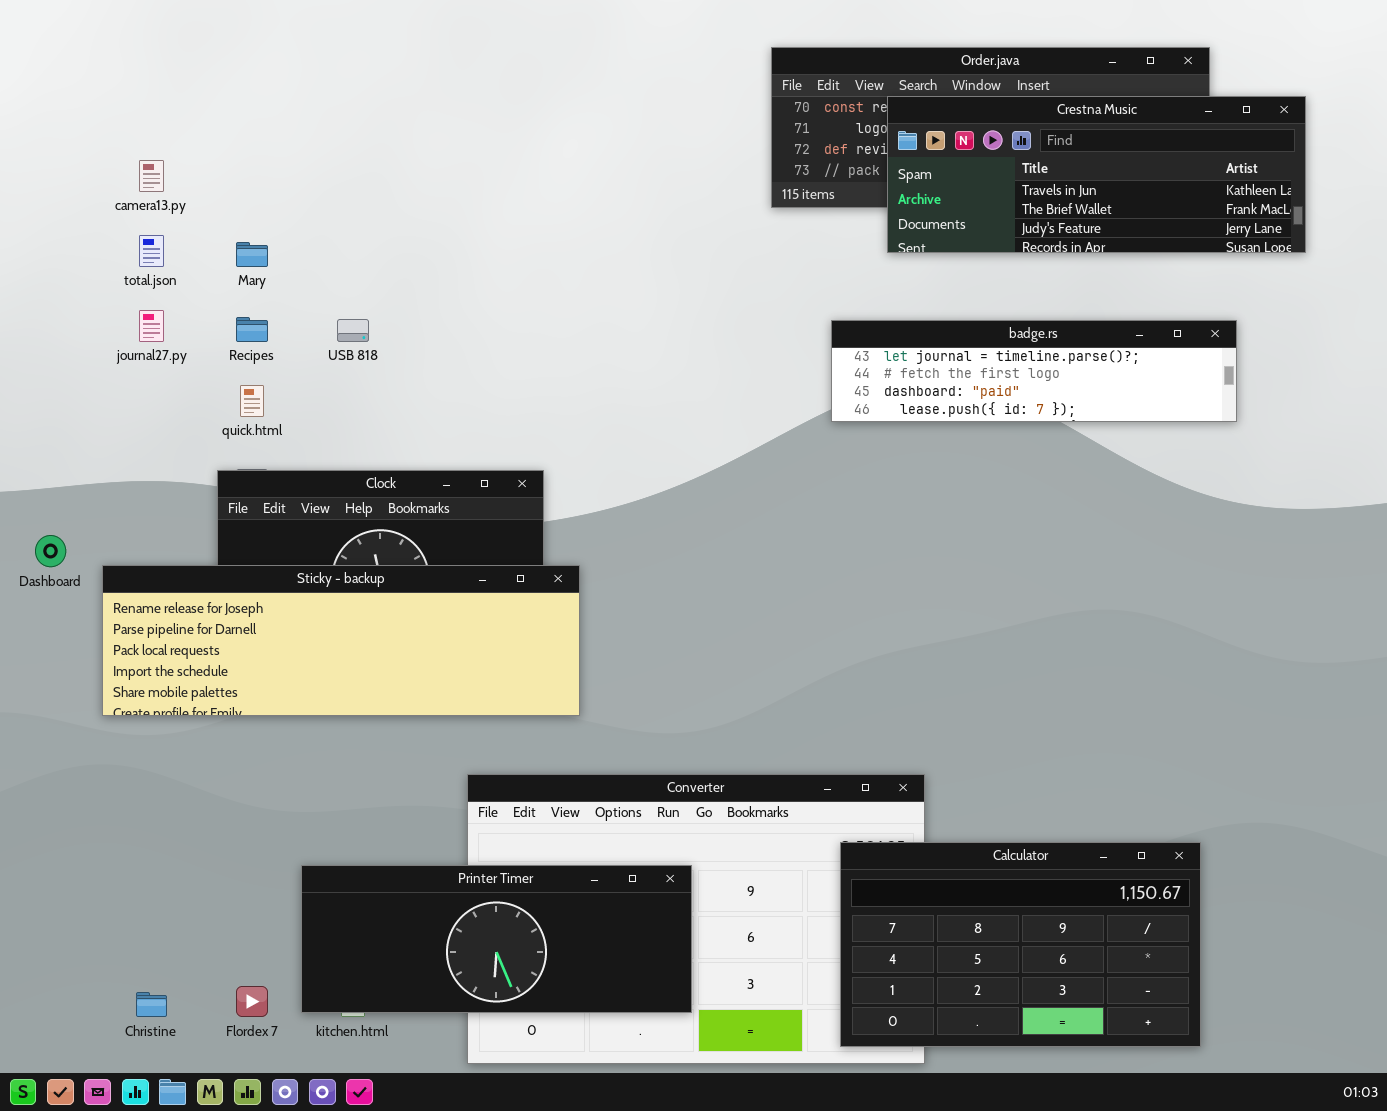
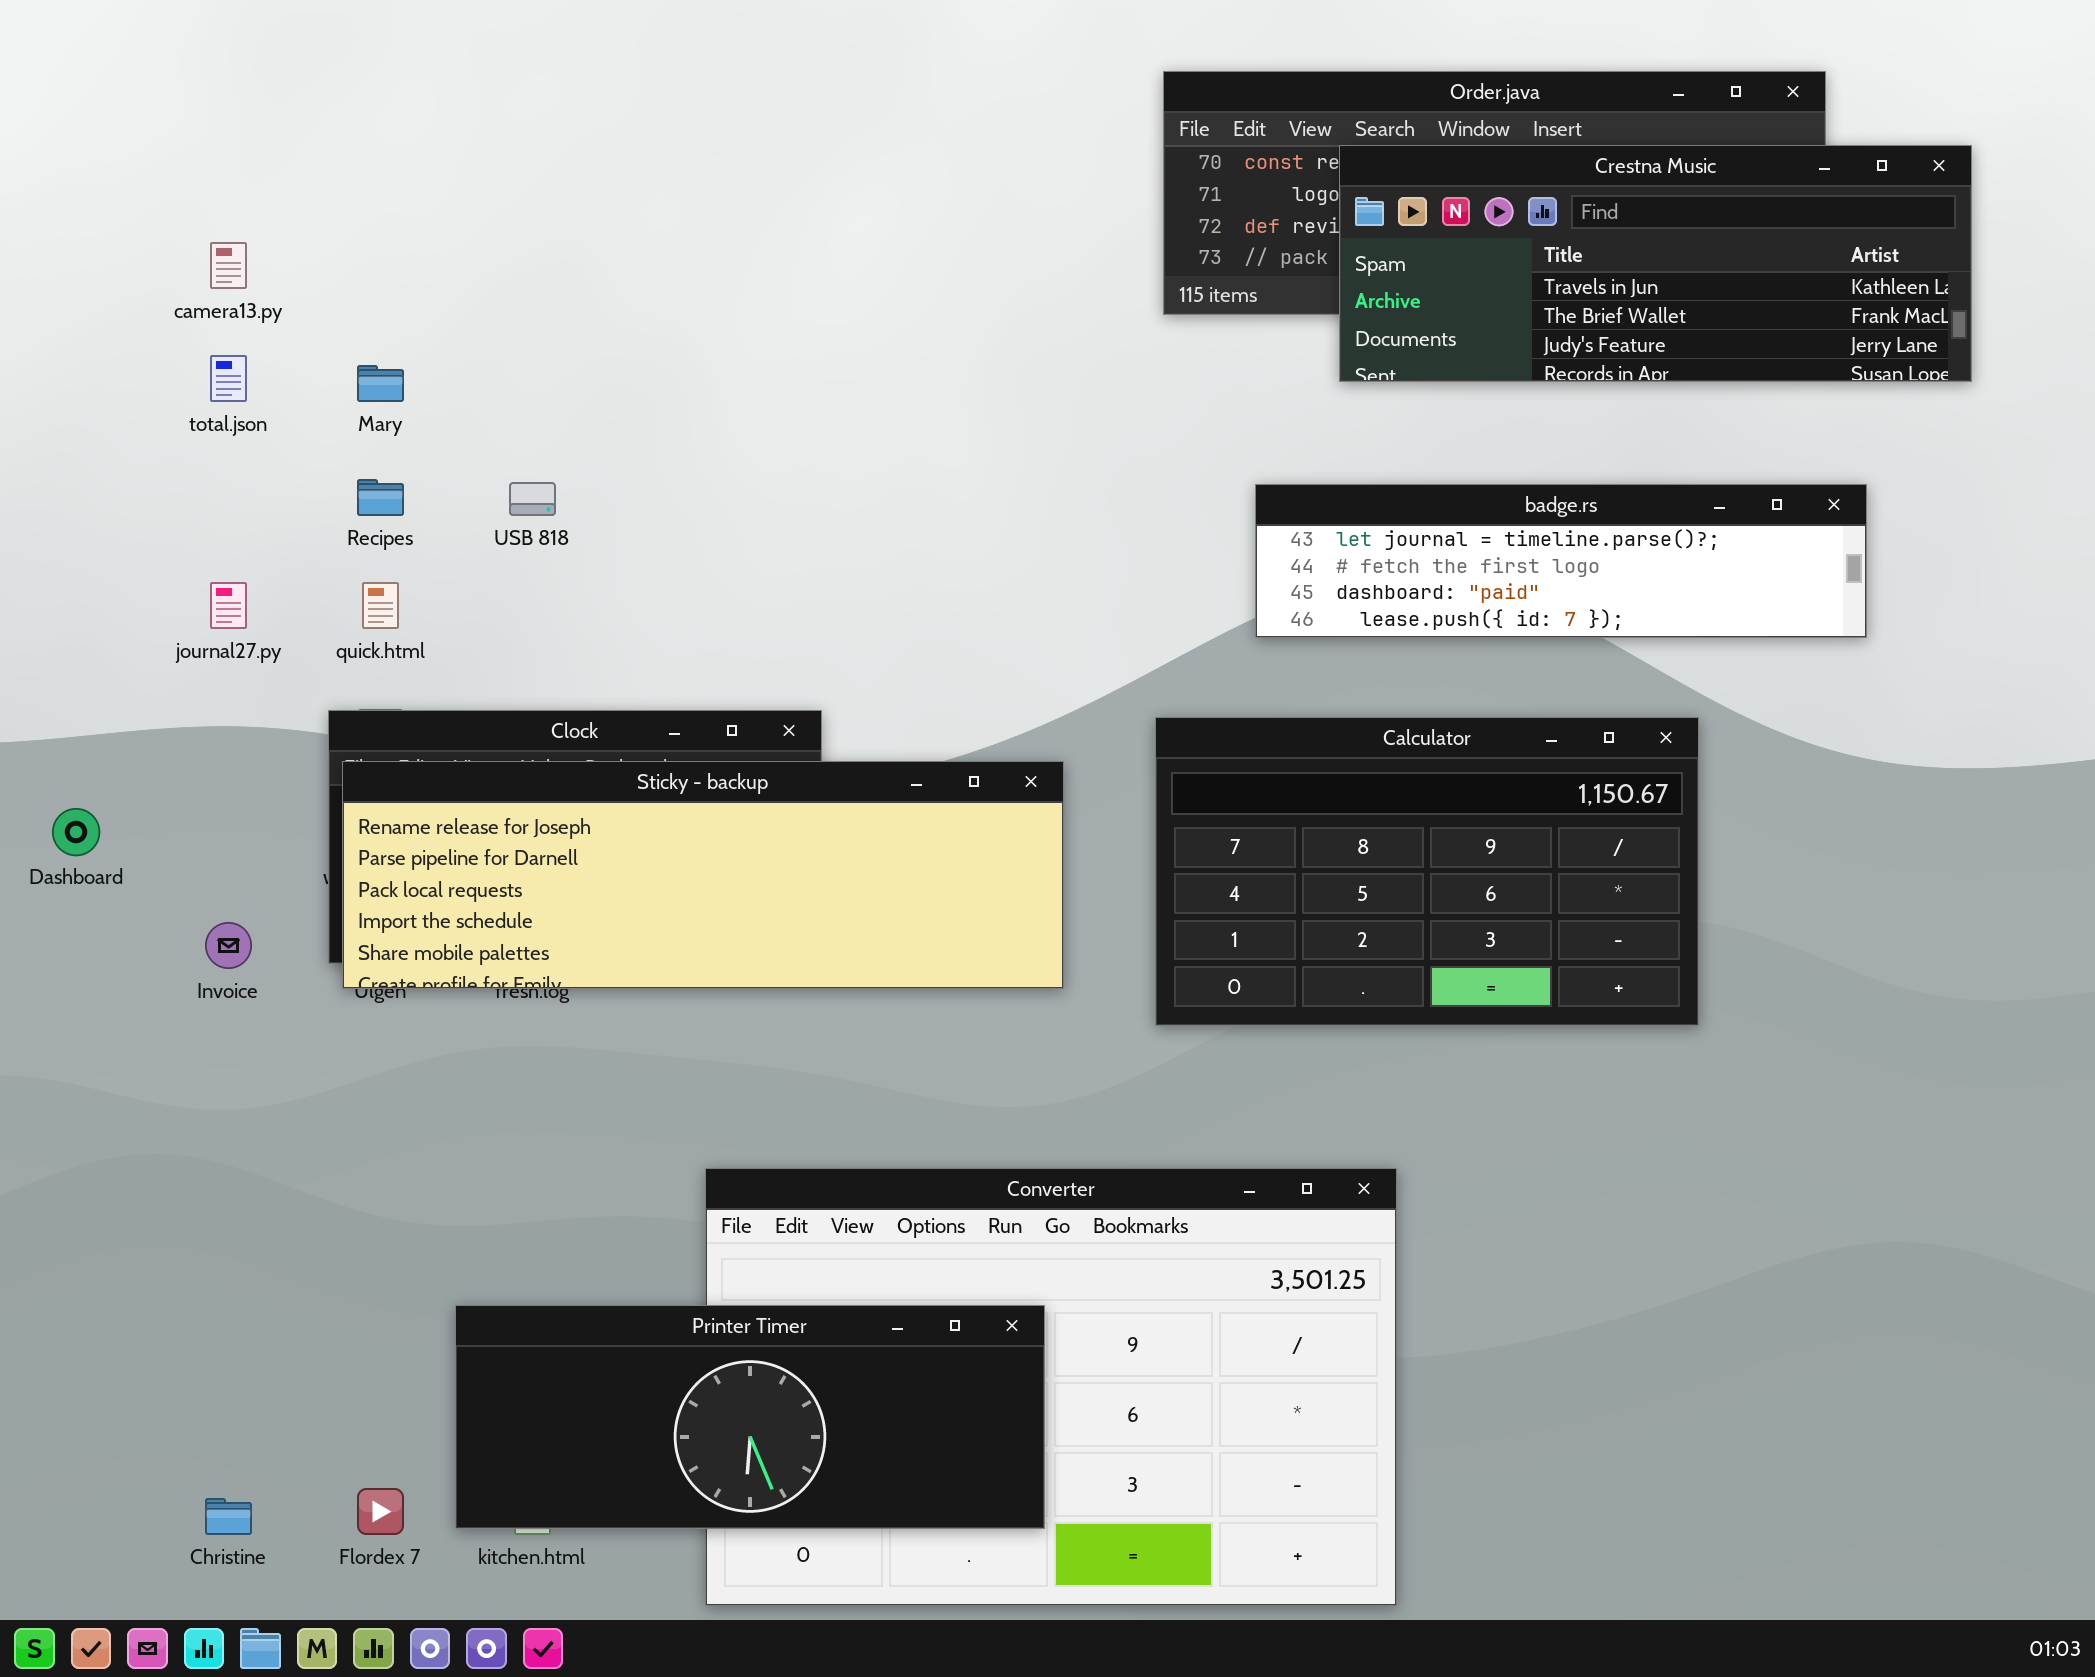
journal27.py: [139,310,164,342] -> [210,582,247,629], moved
Sticky - backup: [102,565,580,716] -> [342,761,1064,989], moved
Calculator: [840,842,1201,1047] -> [1155,717,1699,1026], moved

